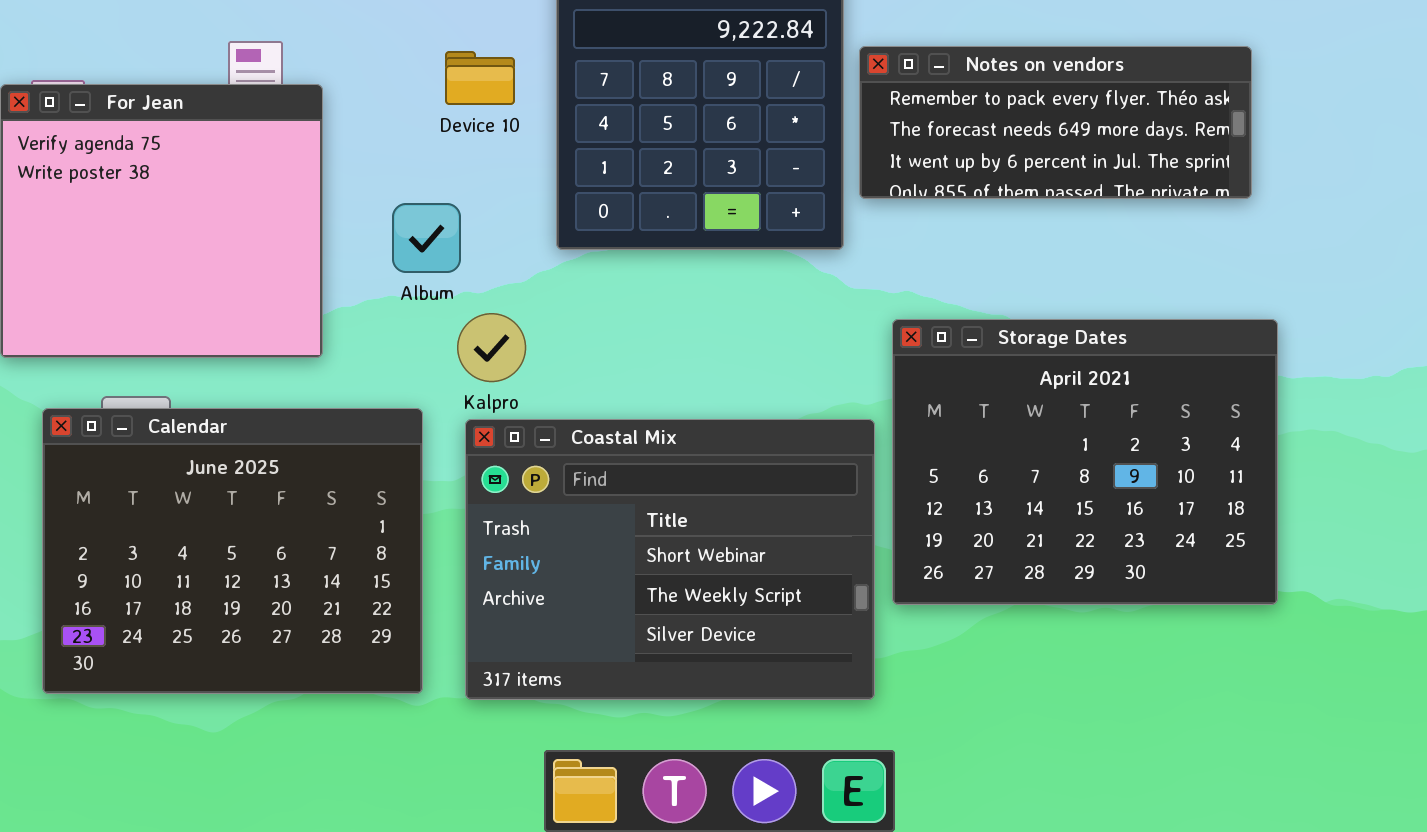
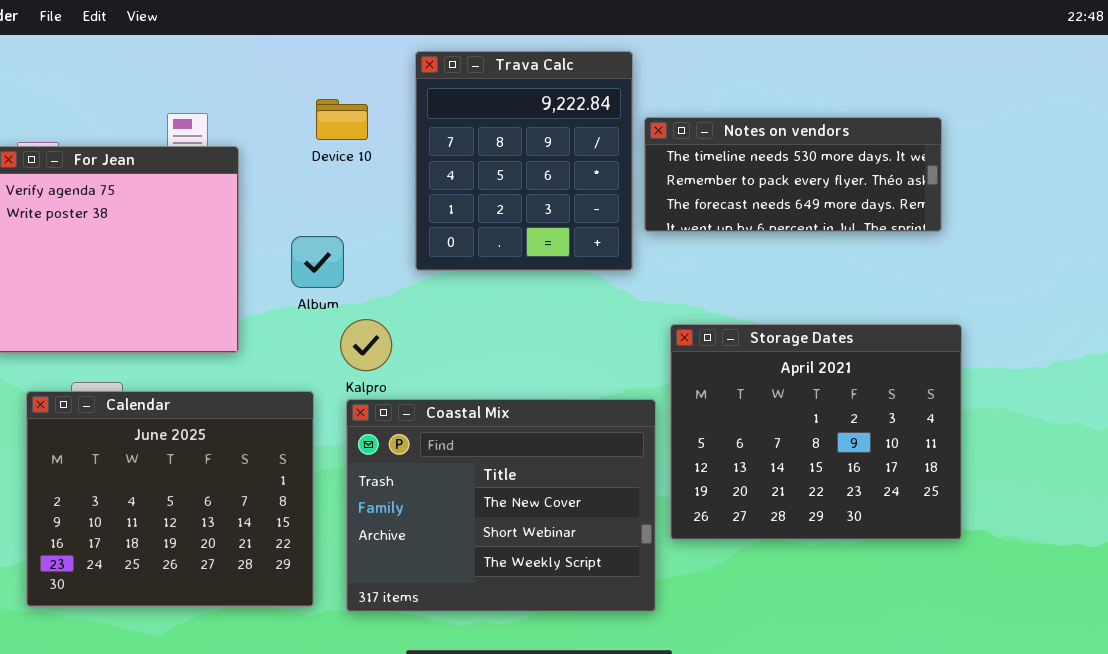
Notes on vendors: [859,46,1252,199] -> [644,117,942,232], scrolled up 1 row
Device 10: [445,51,515,105] -> [316,99,368,140], moved
Coastal Mix: [465,419,875,700] -> [346,399,656,612], scrolled up 1 row

